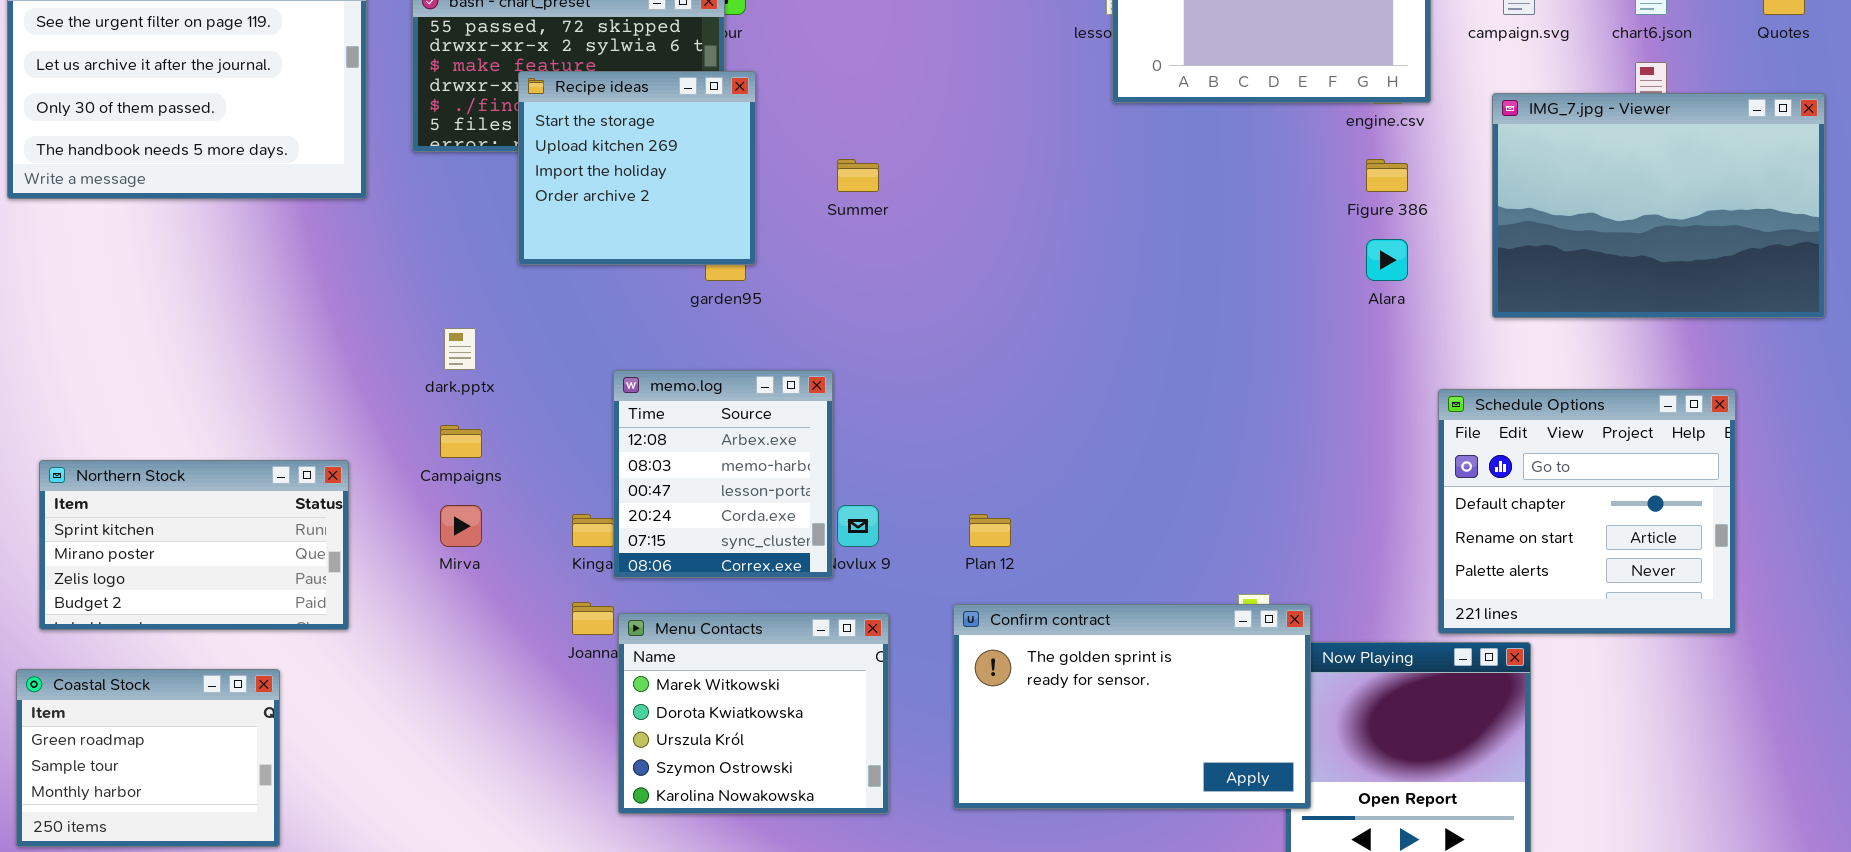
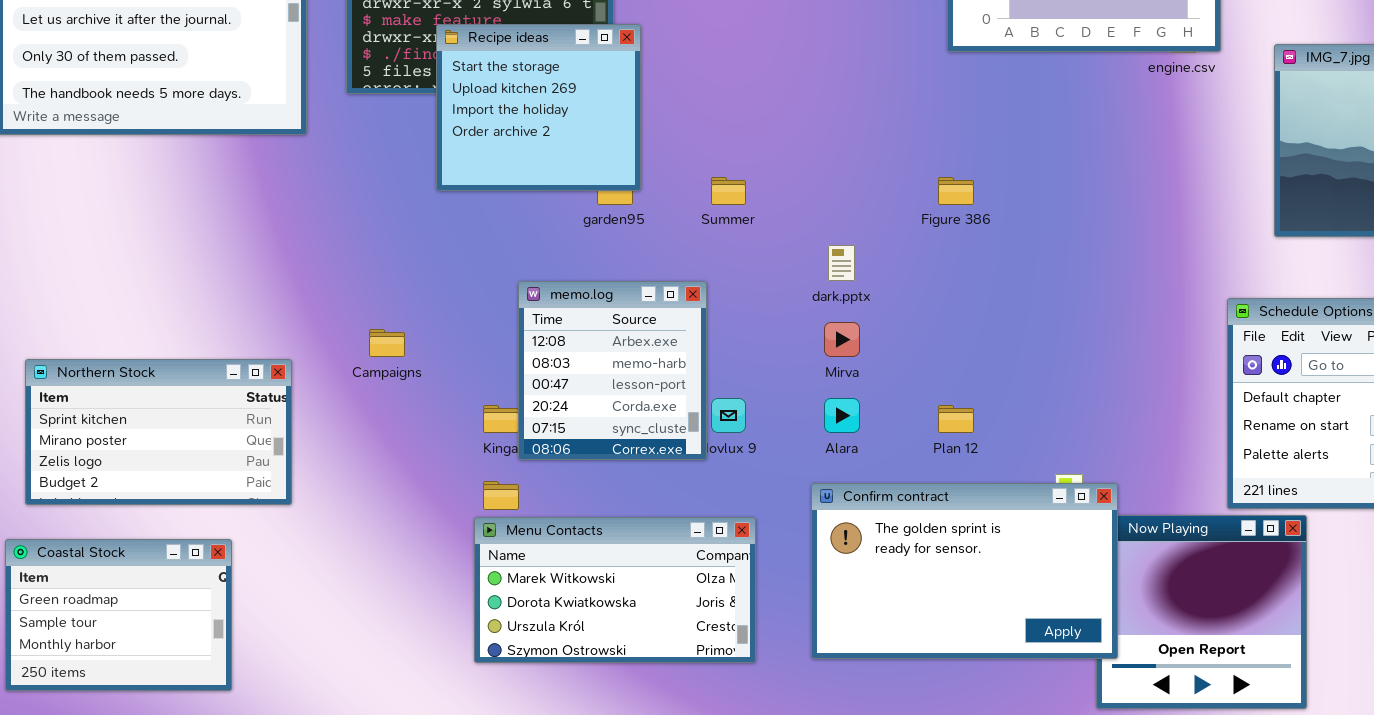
Summer: [837,159,879,192] -> [711,177,746,205], moved
Figure 386: [1366,159,1408,192] -> [938,177,974,205], moved
Alara: [1366,239,1408,281] -> [824,398,860,433], moved
dark.pptx: [444,328,476,370] -> [828,245,855,281], moved
Mirva: [440,505,482,547] -> [824,322,860,357], moved
Plan 12: [969,514,1011,547] -> [938,405,974,433], moved
Menu Contacts: [618,613,889,814] -> [474,517,756,663], resized

